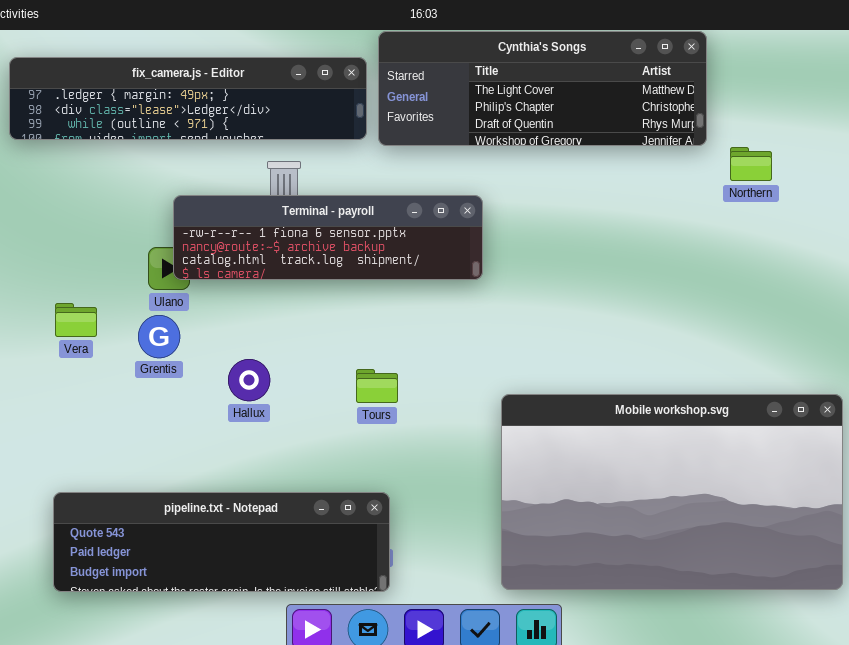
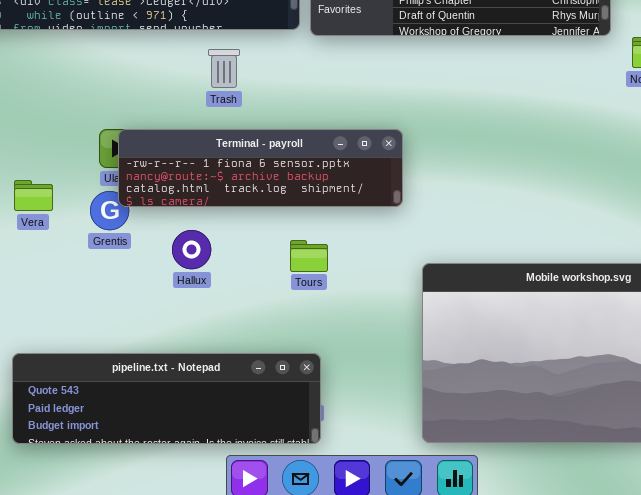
Terminal - payroll: [173,195,483,280] -> [118,129,403,207], moved

